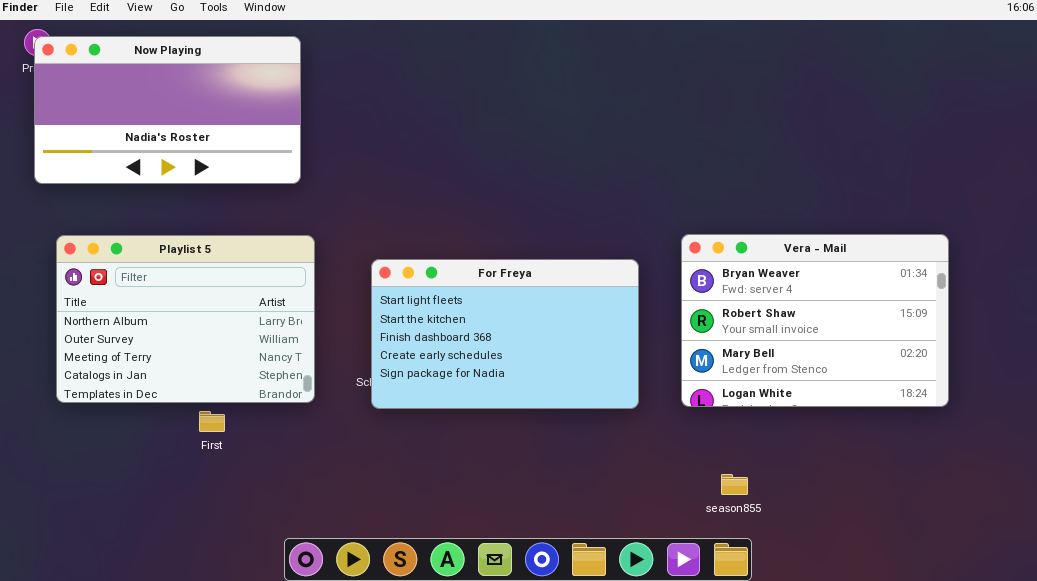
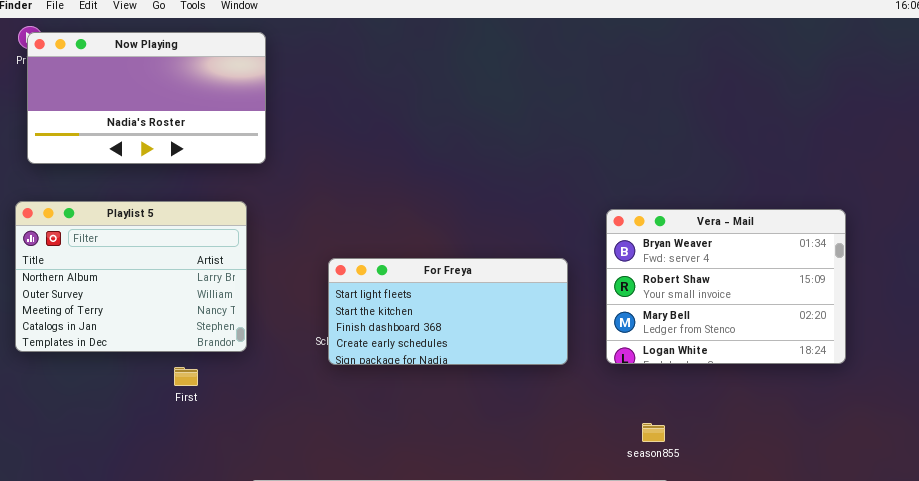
Playlist 5: [56,235,315,403] -> [15,201,247,352], moved
For Freya: [371,259,639,409] -> [328,258,568,365], resized

